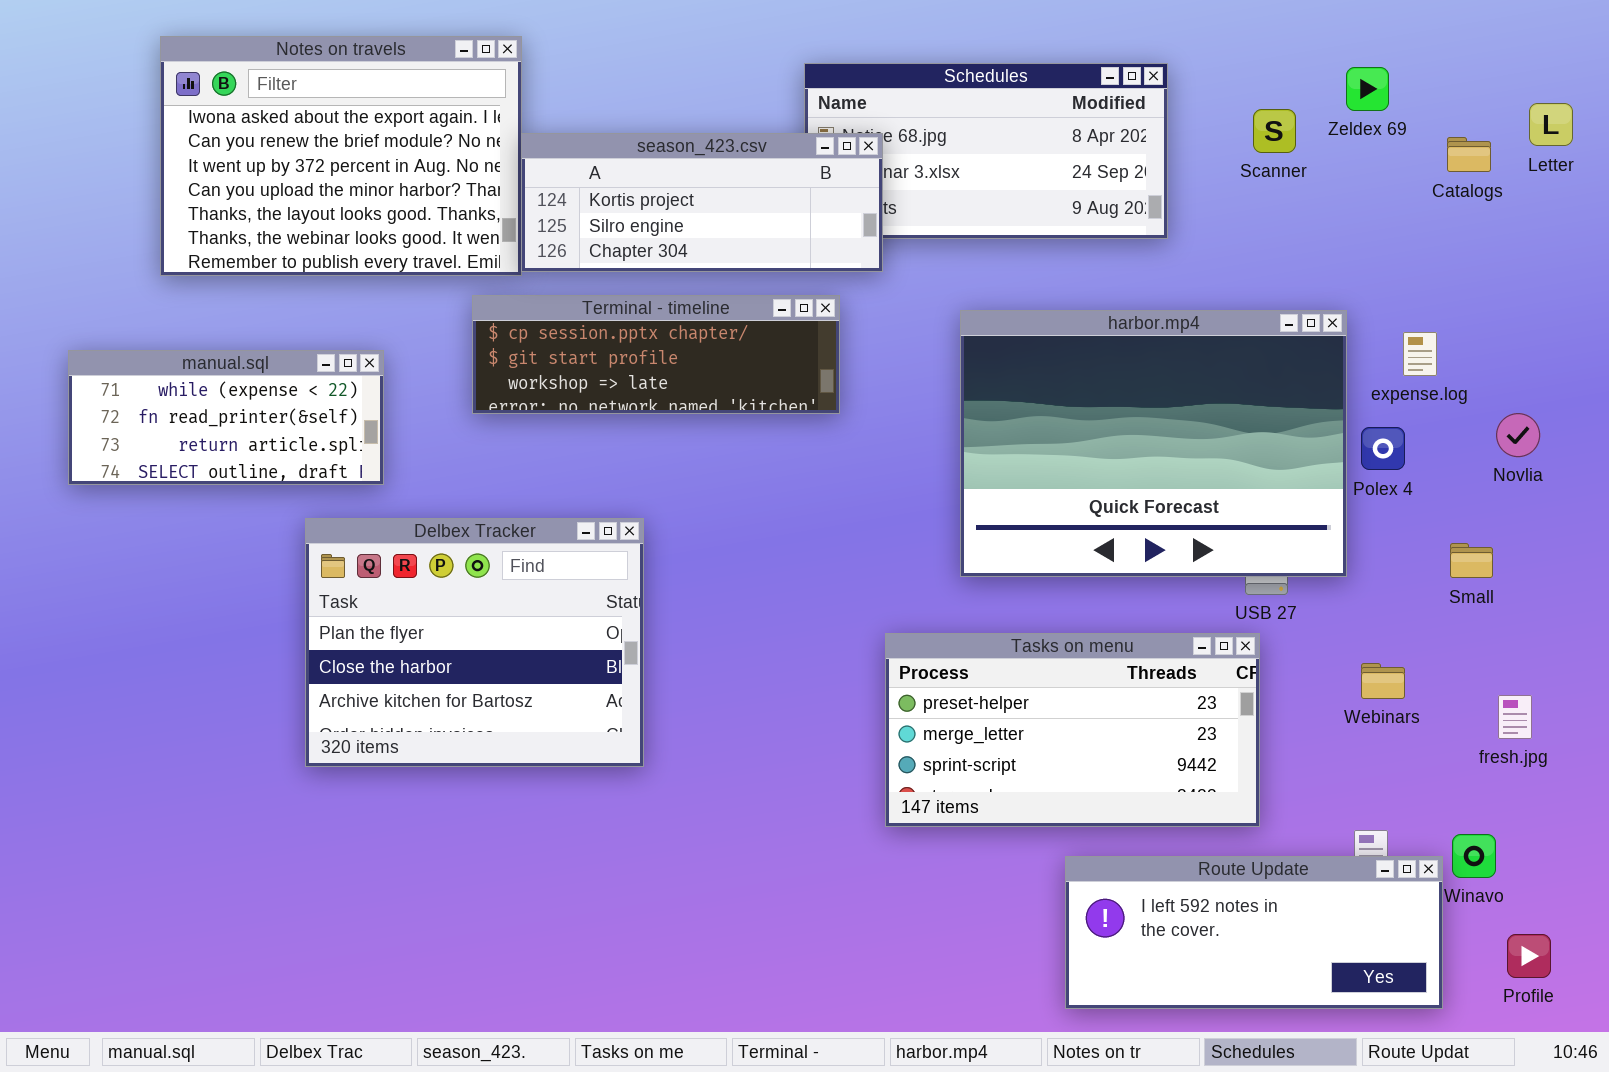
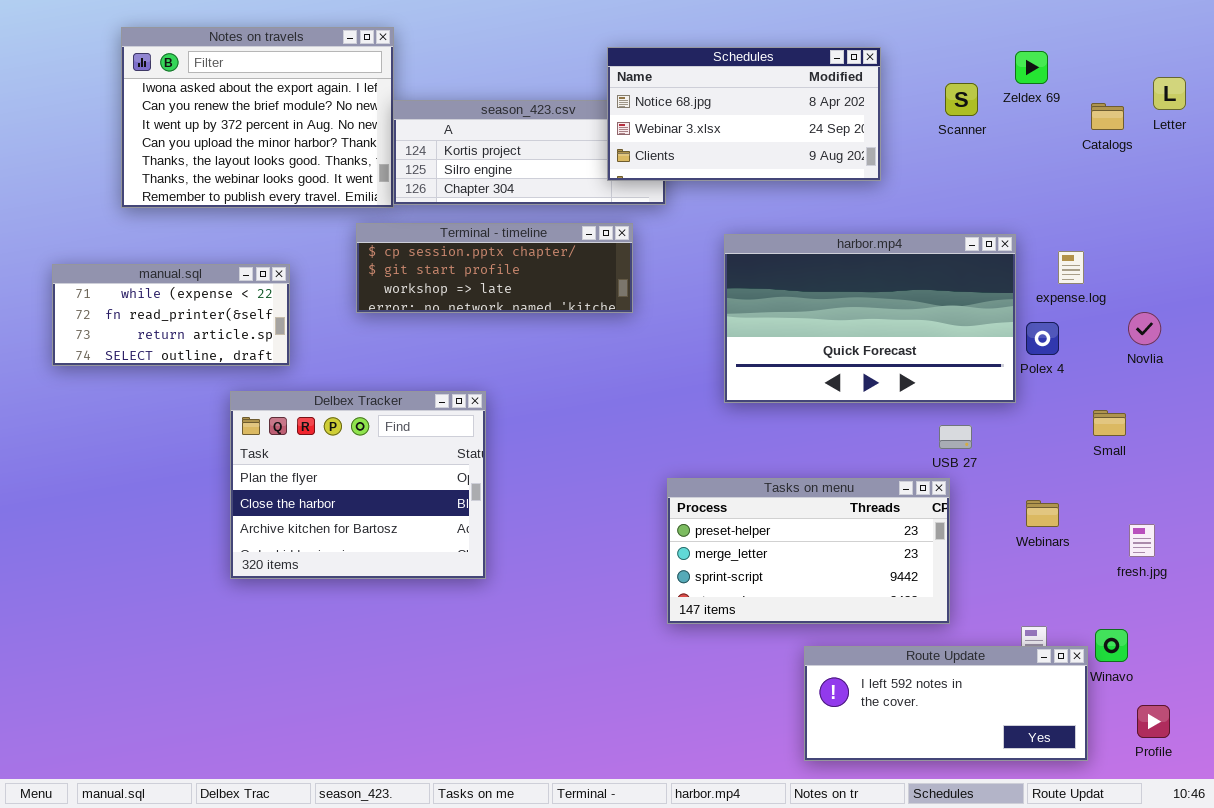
Schedules: [804,63,1168,239] -> [607,47,881,181], raised
harbor.mp4: [960,310,1347,577] -> [724,234,1016,403], resized

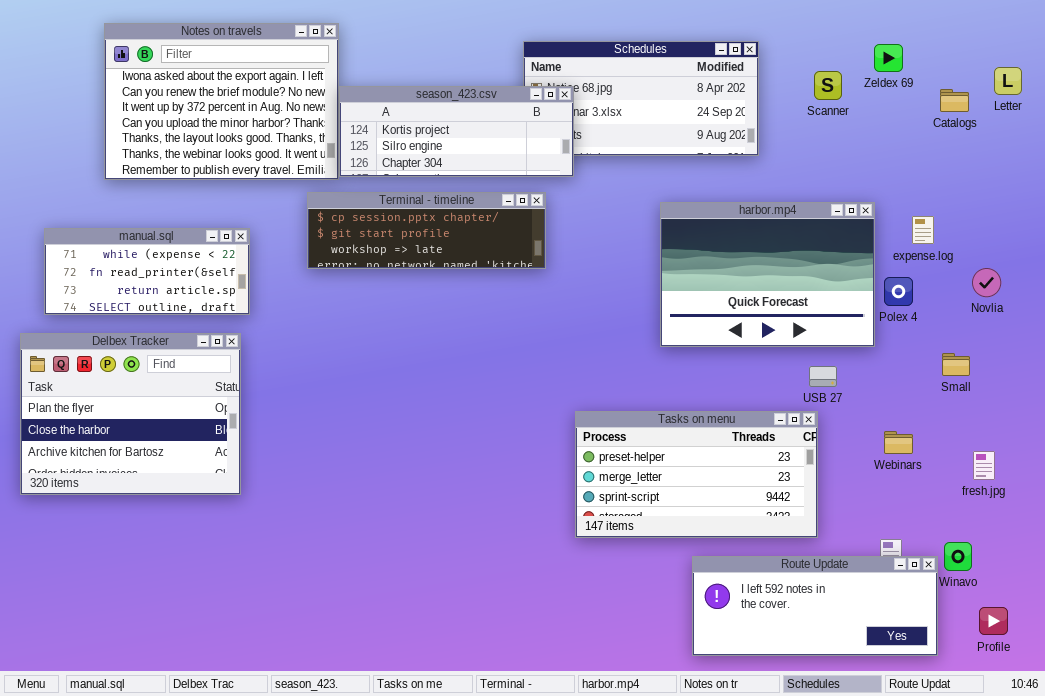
season_423.csv: [393,100,666,205] -> [339,86,574,177], raised
harbor.mp4: [724,234,1016,403] -> [660,202,875,347], resized
Delbex Tracker: [230,391,486,579] -> [20,333,241,495], moved

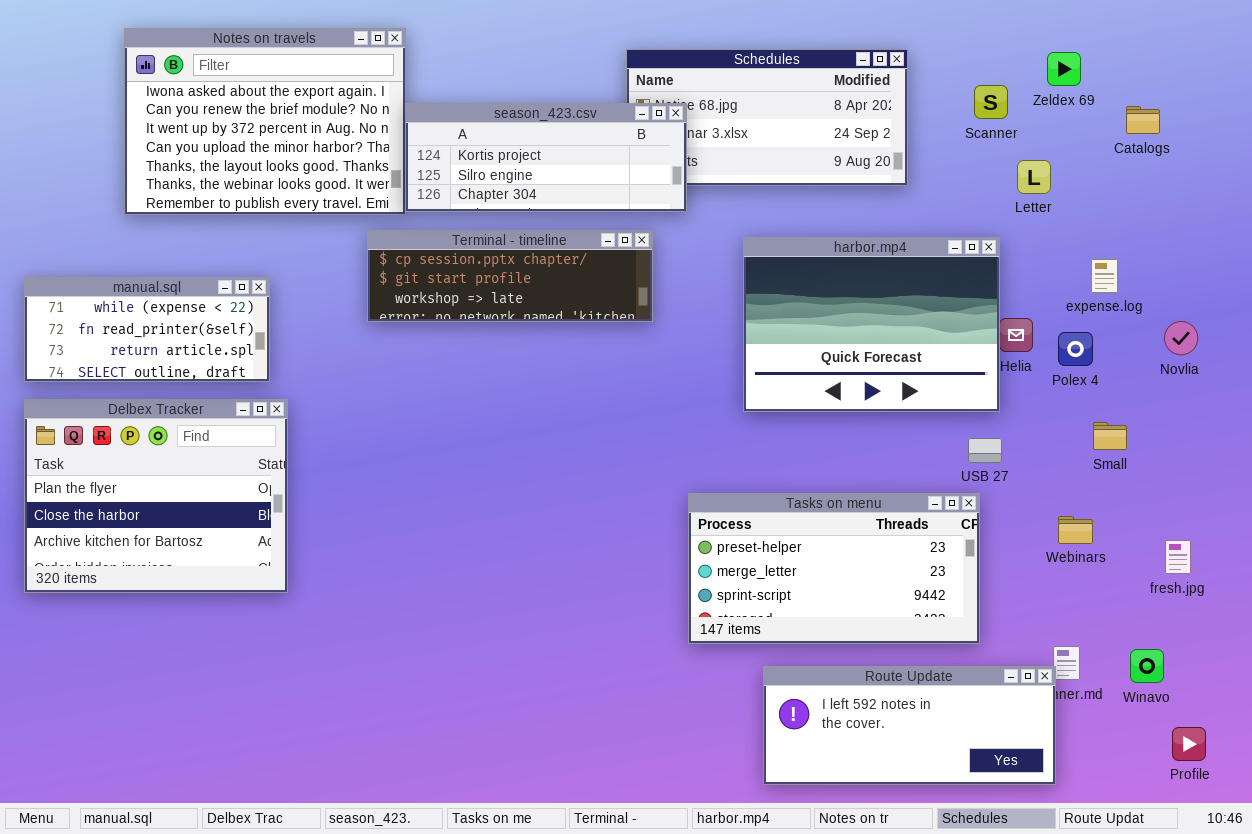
Letter: [994,67,1022,95] -> [1017,160,1051,194], moved
harbor.mp4: [660,202,875,347] -> [743,237,1000,412], moved
manual.sql: [44,228,250,315] -> [24,277,270,382], moved
Small: [942,353,970,376] -> [1093,422,1127,450], moved
Route Update: [692,556,938,656] -> [763,666,1056,785], moved

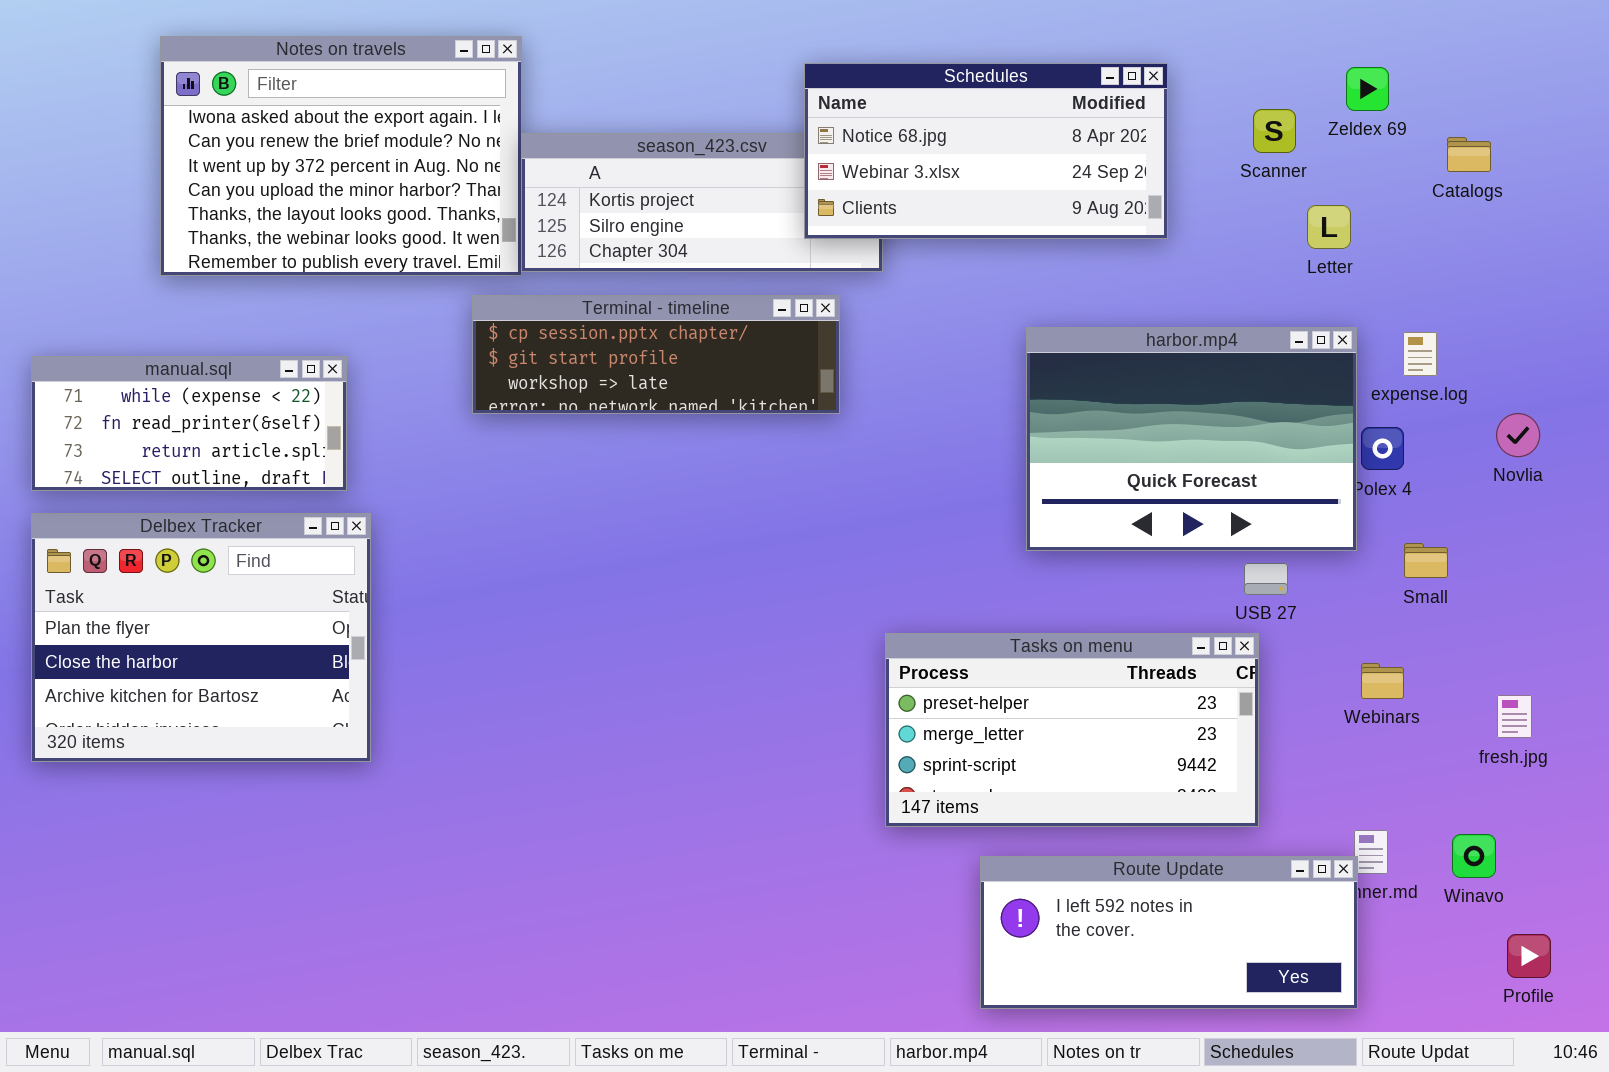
Schedules: [626,49,908,186] -> [804,63,1168,239], raised
harbor.mp4: [743,237,1000,412] -> [1026,327,1357,551], moved

